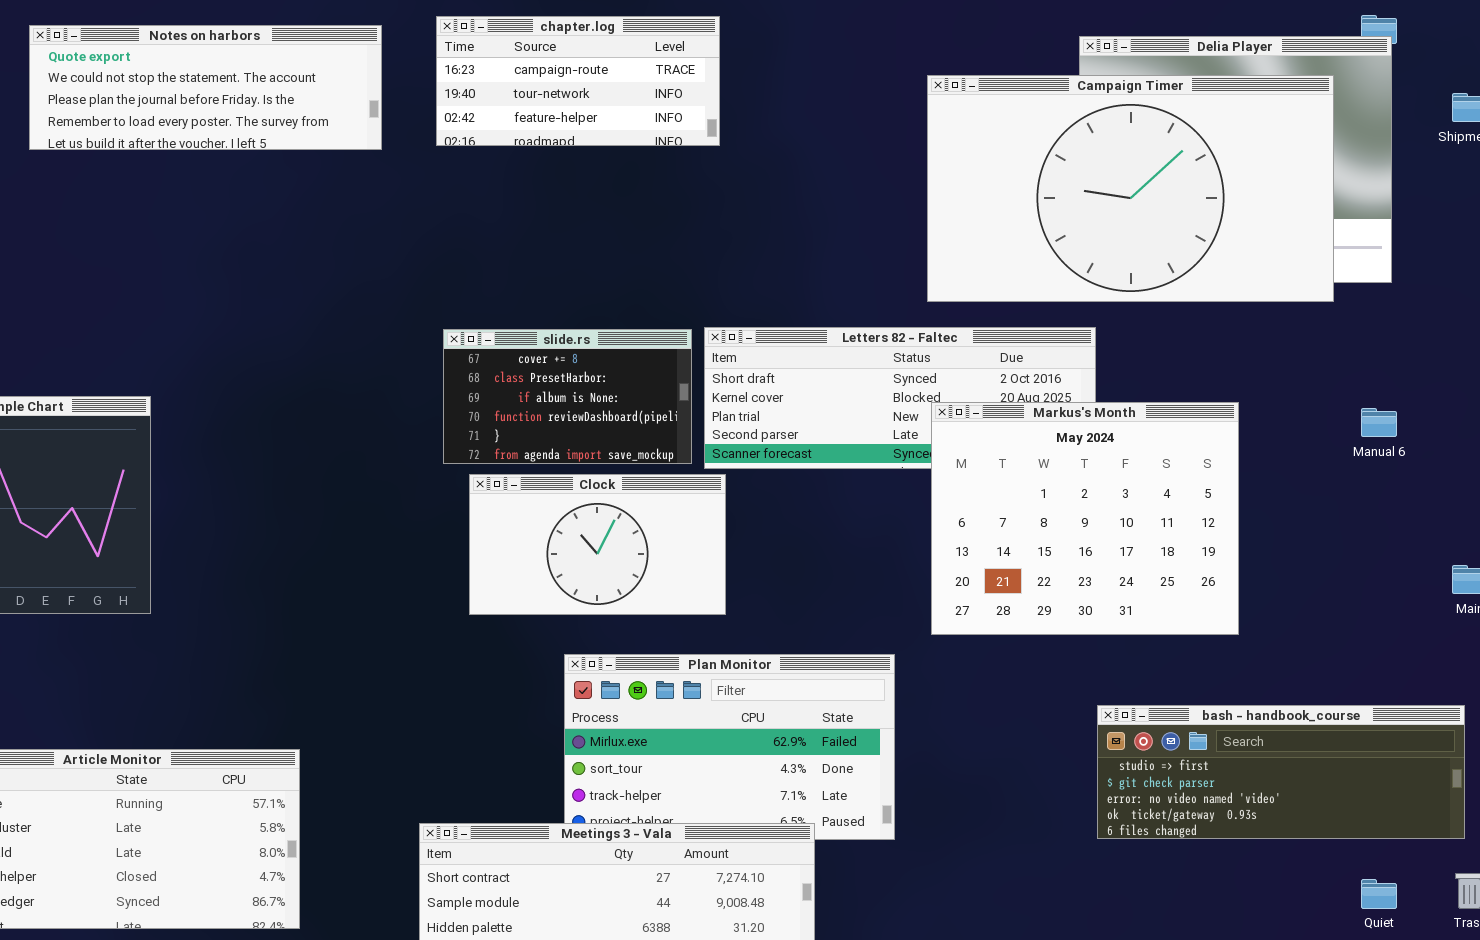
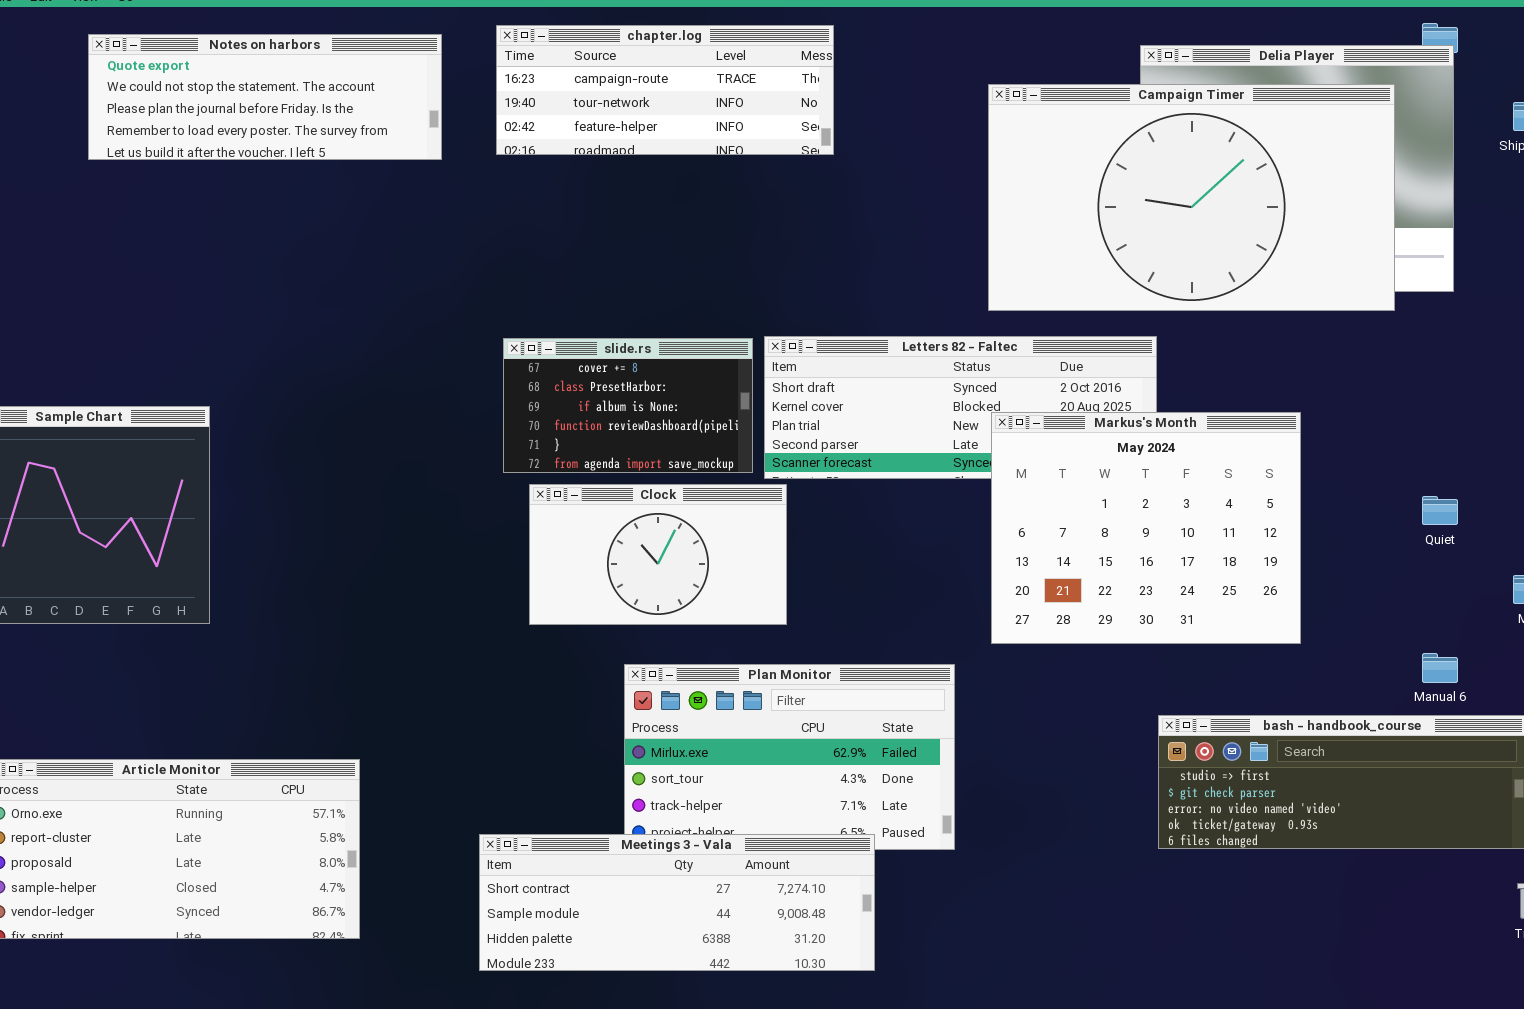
chapter.log: [436,16,720,146] -> [496,25,834,155], resized
Manual 6: [1361,408,1397,437] -> [1422,653,1458,683], moved
Quiet: [1361,879,1397,909] -> [1422,496,1458,525], moved

